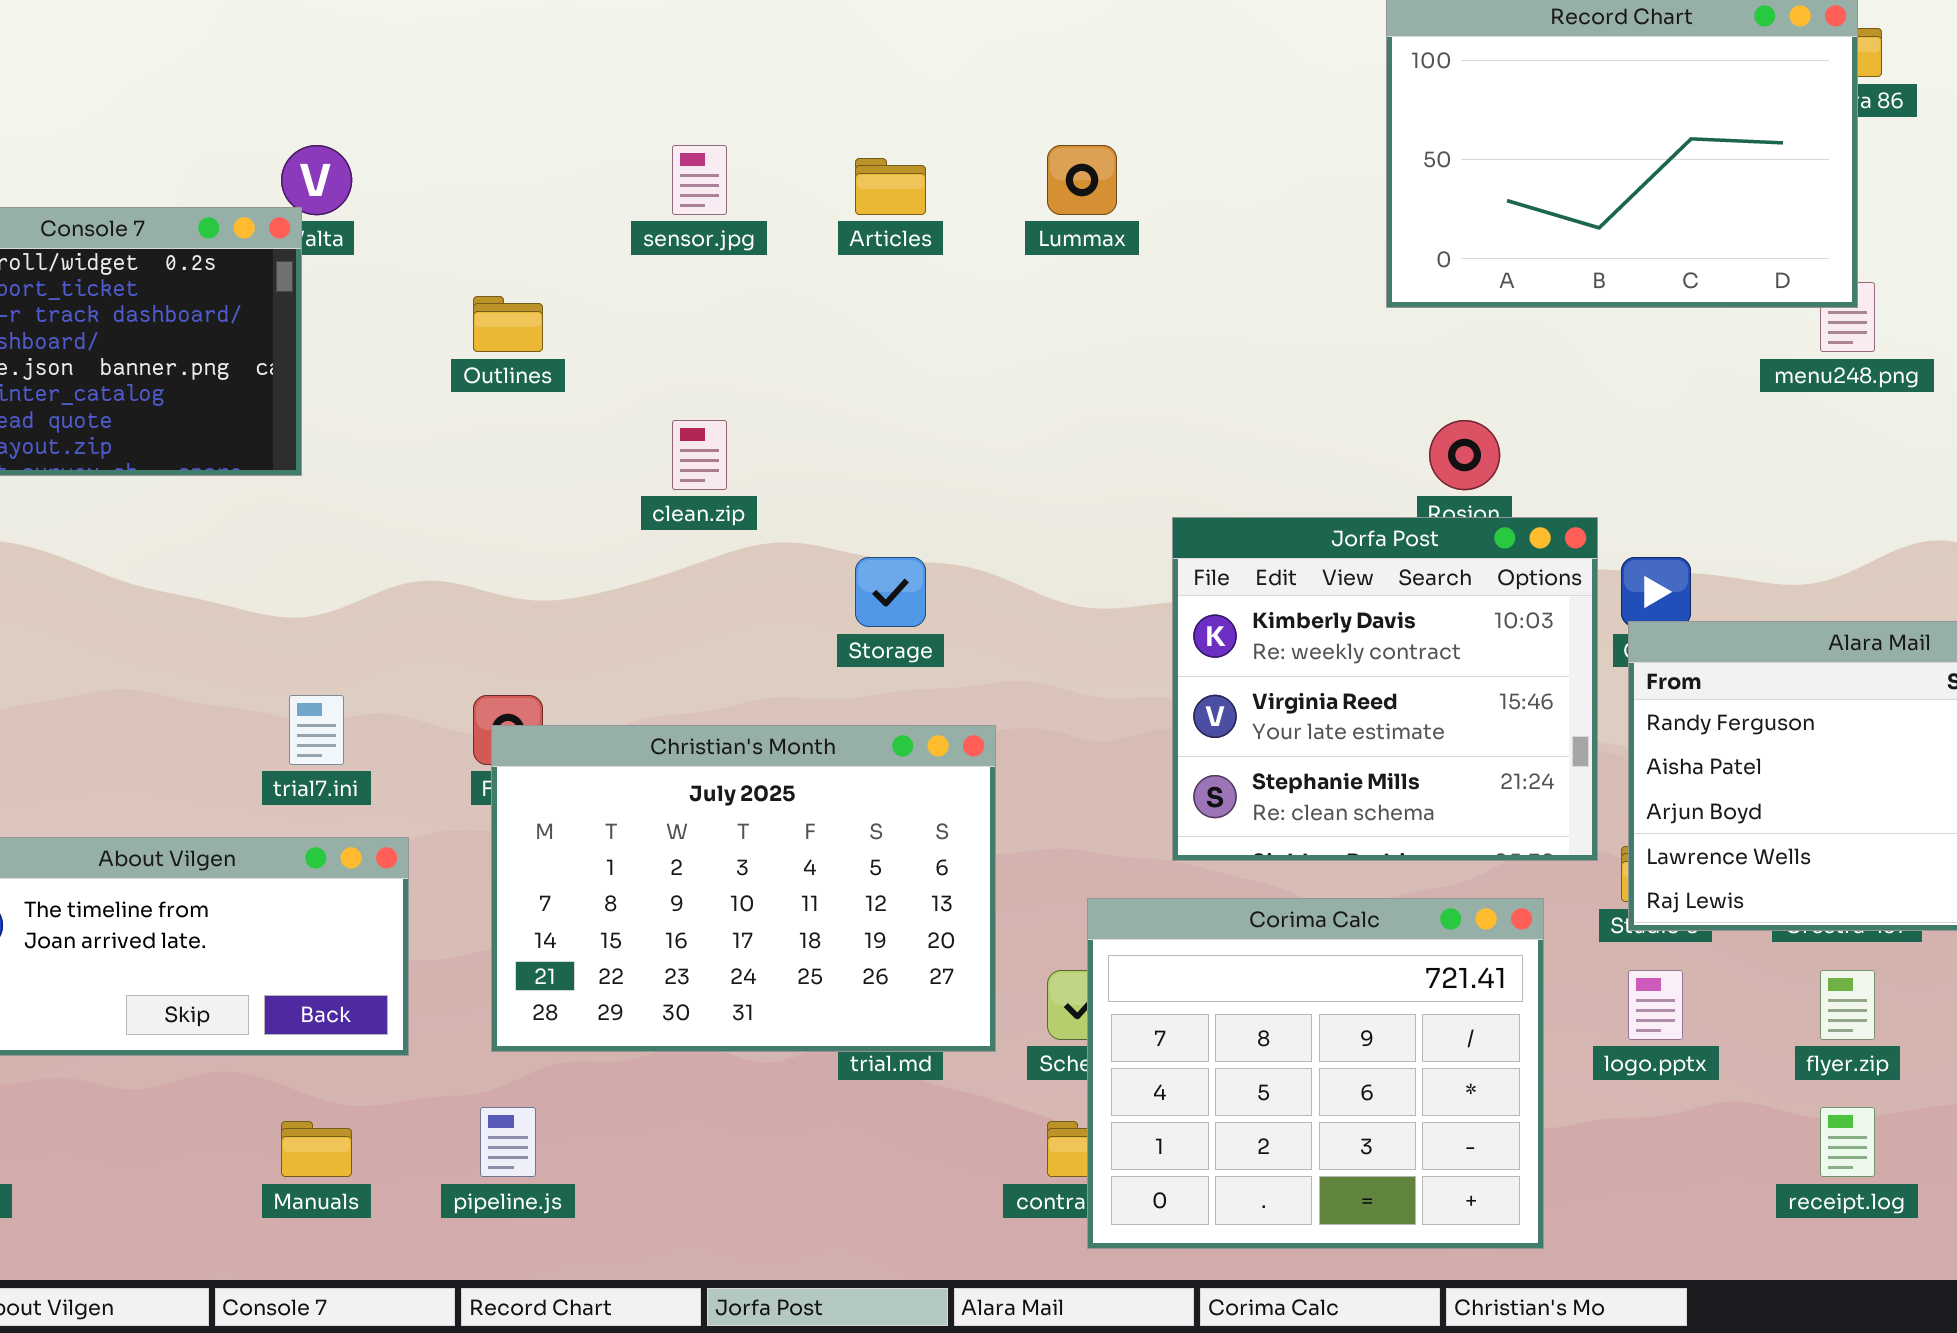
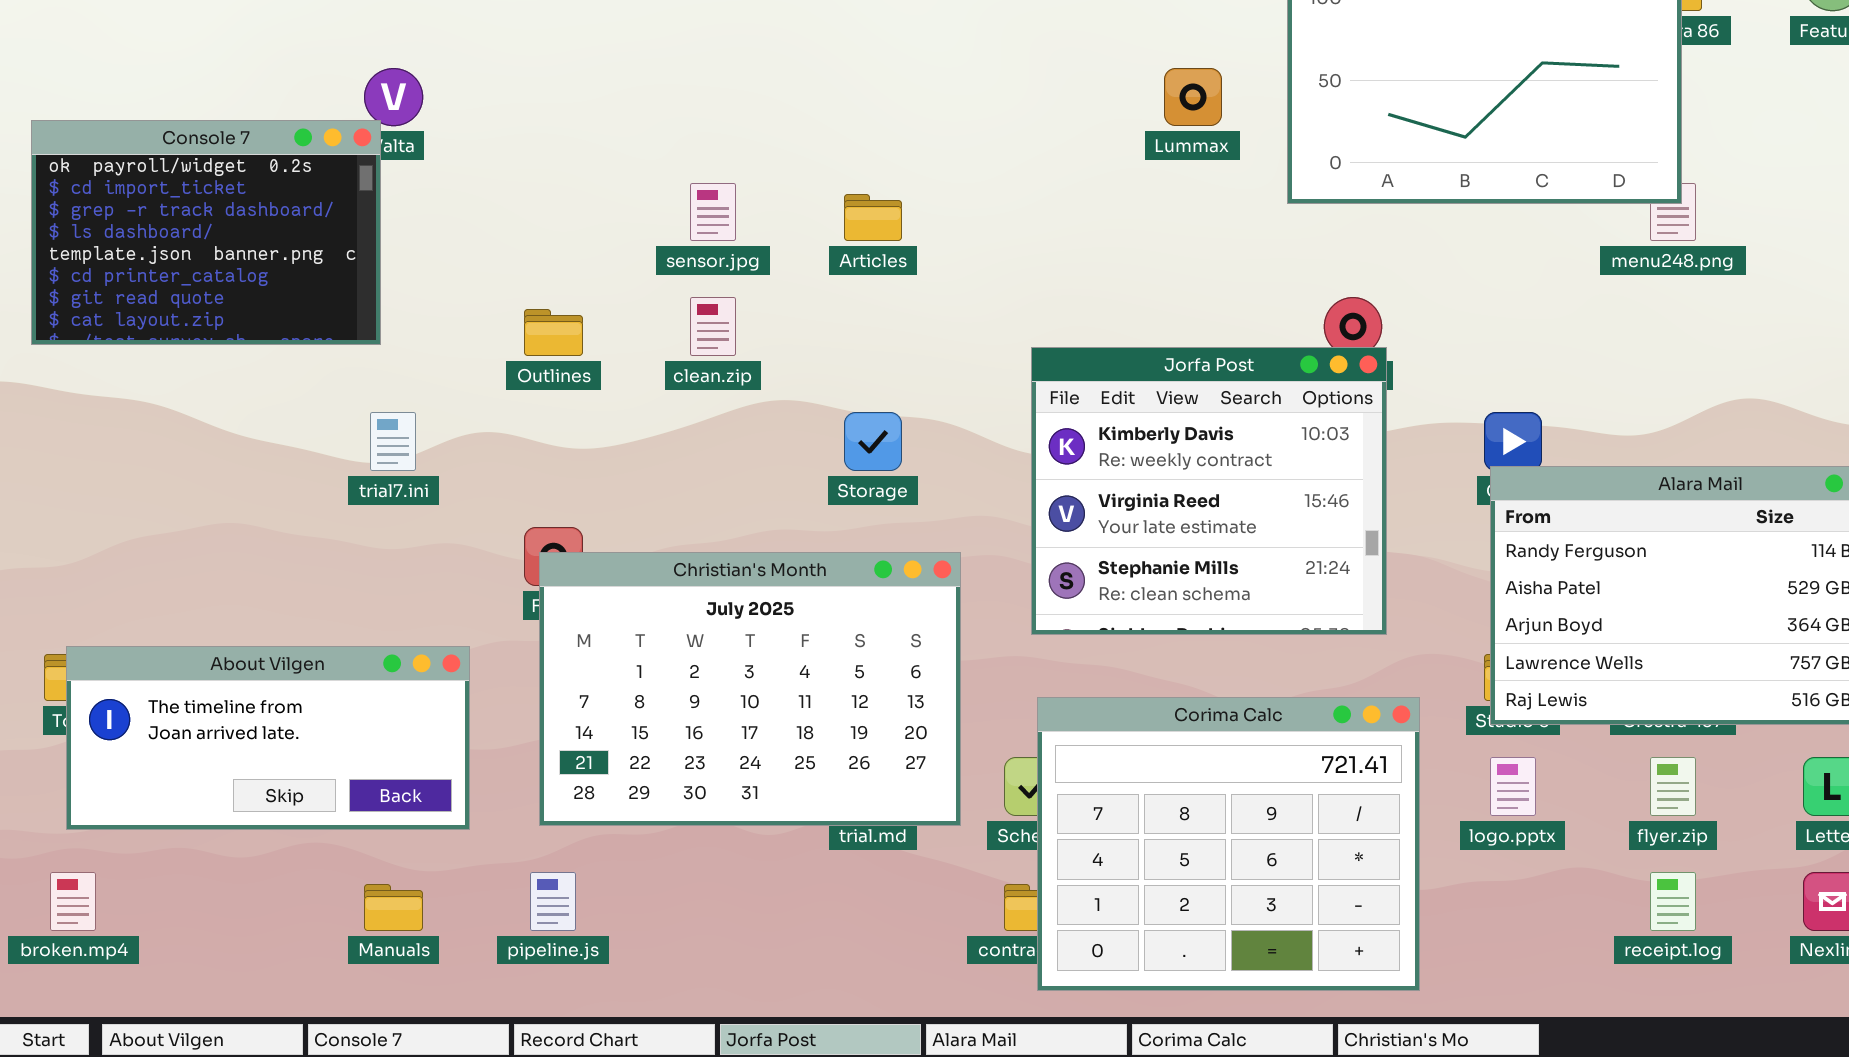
sensor.jpg: [672,145,727,215] -> [690,183,736,241], moved
Lummax: [1047,145,1117,215] -> [1164,68,1222,126], moved
Articles: [855,158,926,215] -> [844,194,902,241], moved
Outlines: [473,296,543,352] -> [524,309,583,356], moved
Jorfa Post: [1172,517,1598,861] -> [1031,347,1387,635], moved
trial7.ini: [289,695,344,765] -> [370,412,416,471], moved

